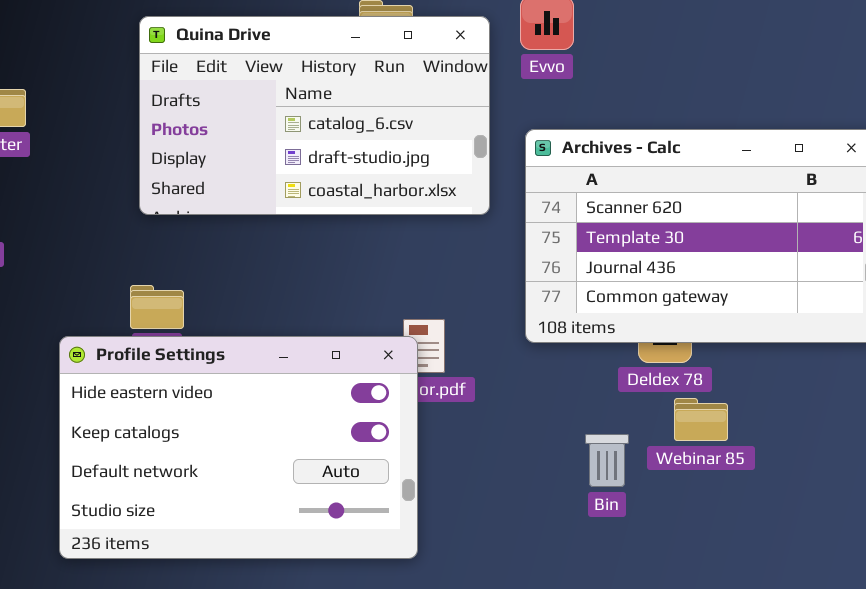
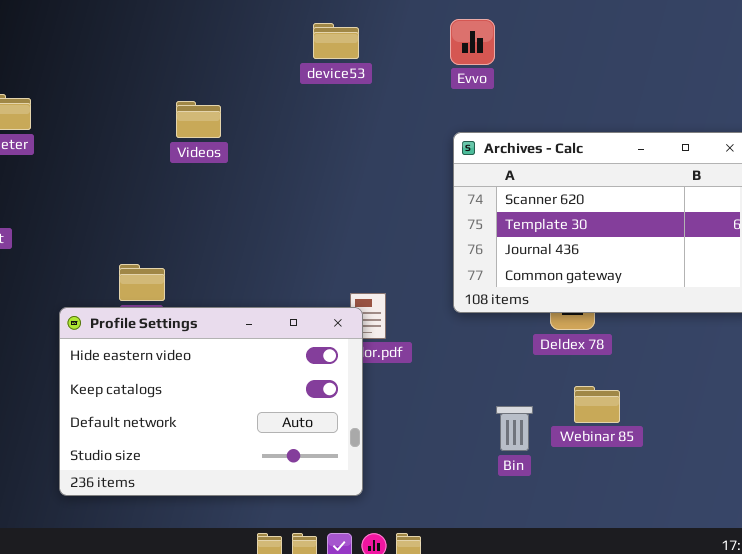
Quina Drive: [139,16,490,215] -> none, closed
Webinar 85: [674,398,728,441] -> [574,386,620,423], moved
Bin: [585,434,629,487] -> [496,406,533,451], moved

